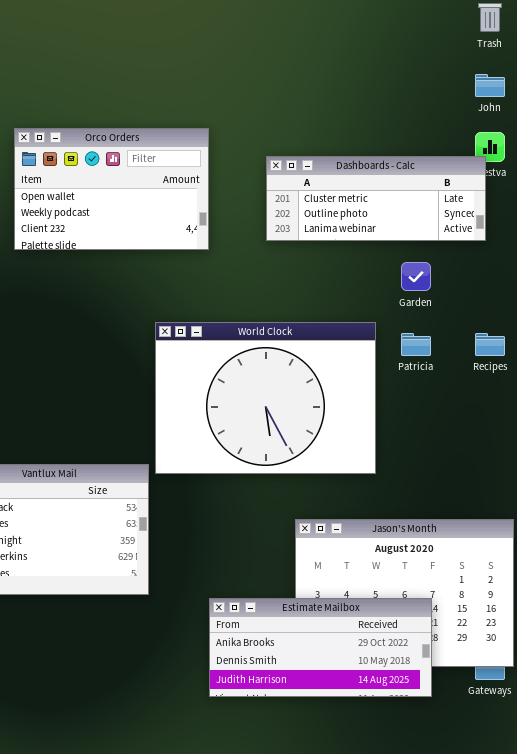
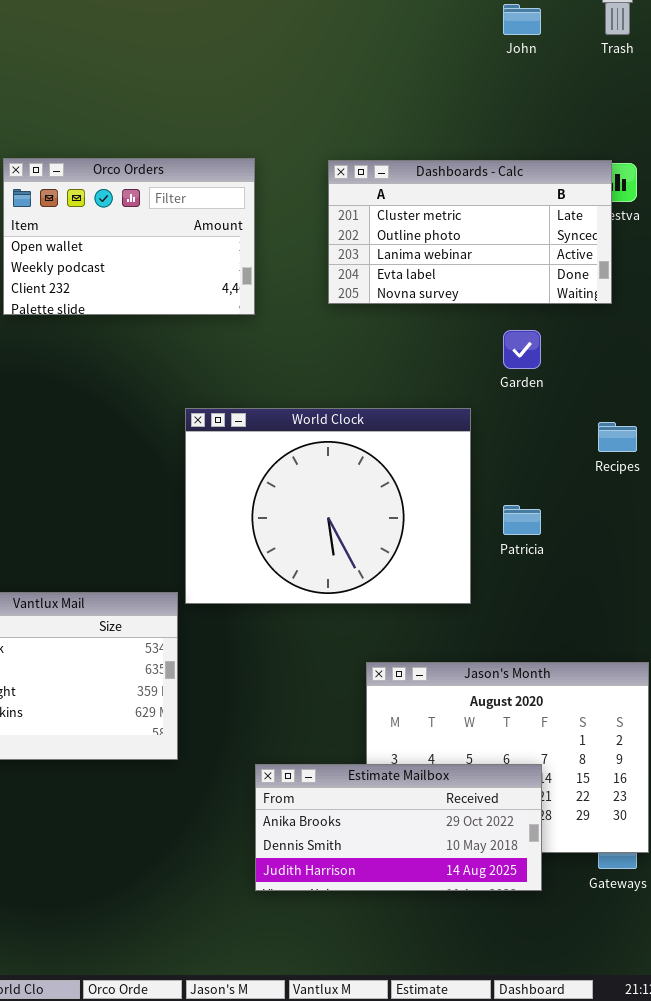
John: [475,74,505,97] -> [503,4,541,35], moved
Dashboards - Calc: [266,156,486,241] -> [328,160,612,304], resized
Patricia: [401,333,431,356] -> [503,505,541,535], moved

